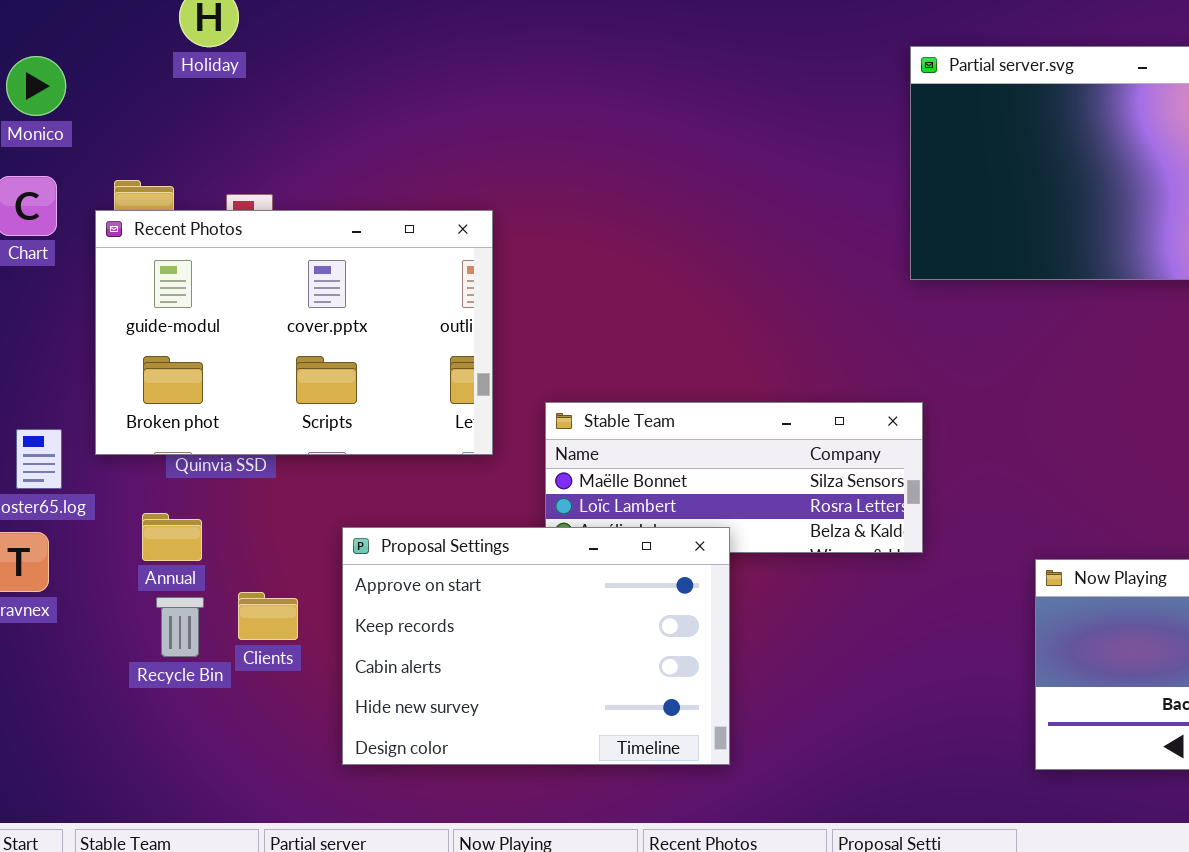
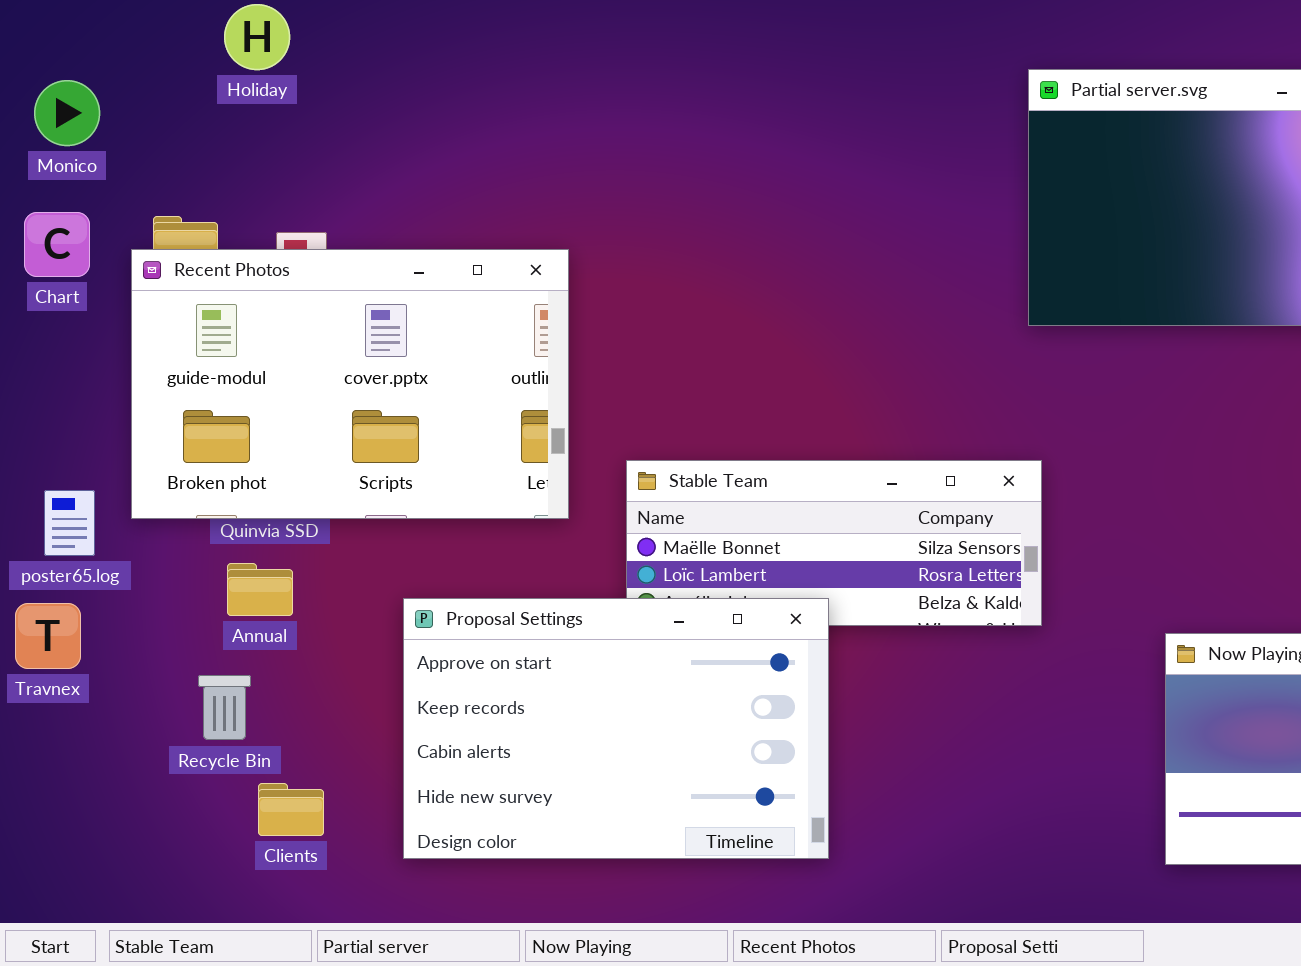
Annual: [142,513,202,561] -> [227,563,293,616], moved
Clients: [238,592,298,640] -> [258,783,324,836], moved

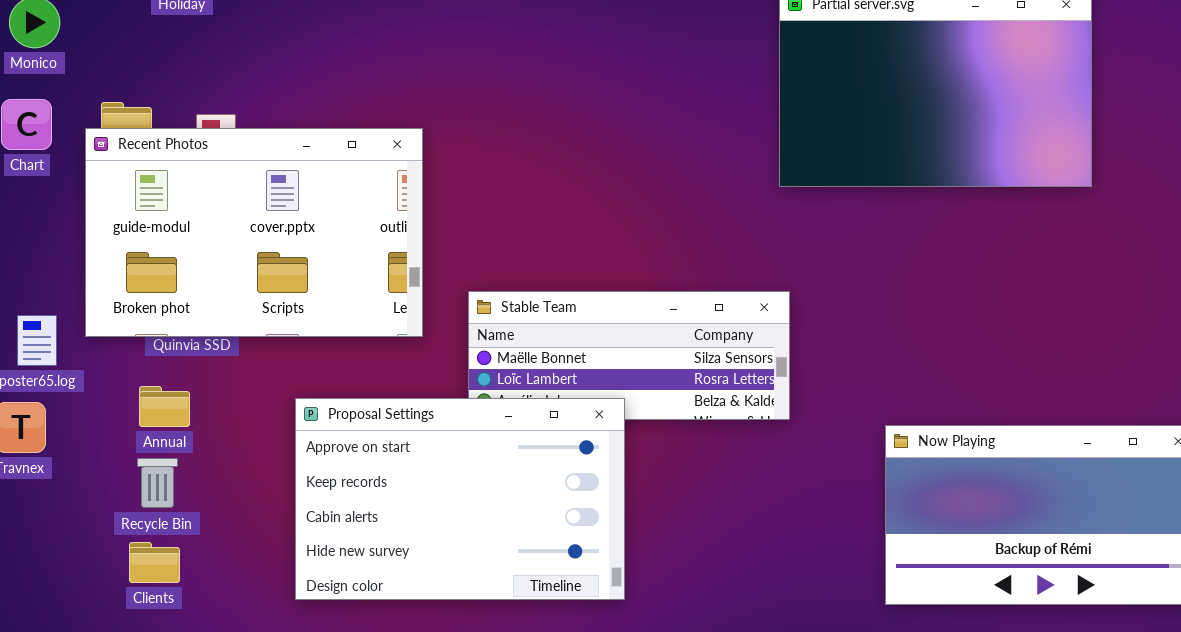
Annual: [227,563,293,616] -> [139,386,190,427], moved
Clients: [258,783,324,836] -> [129,542,180,583], moved

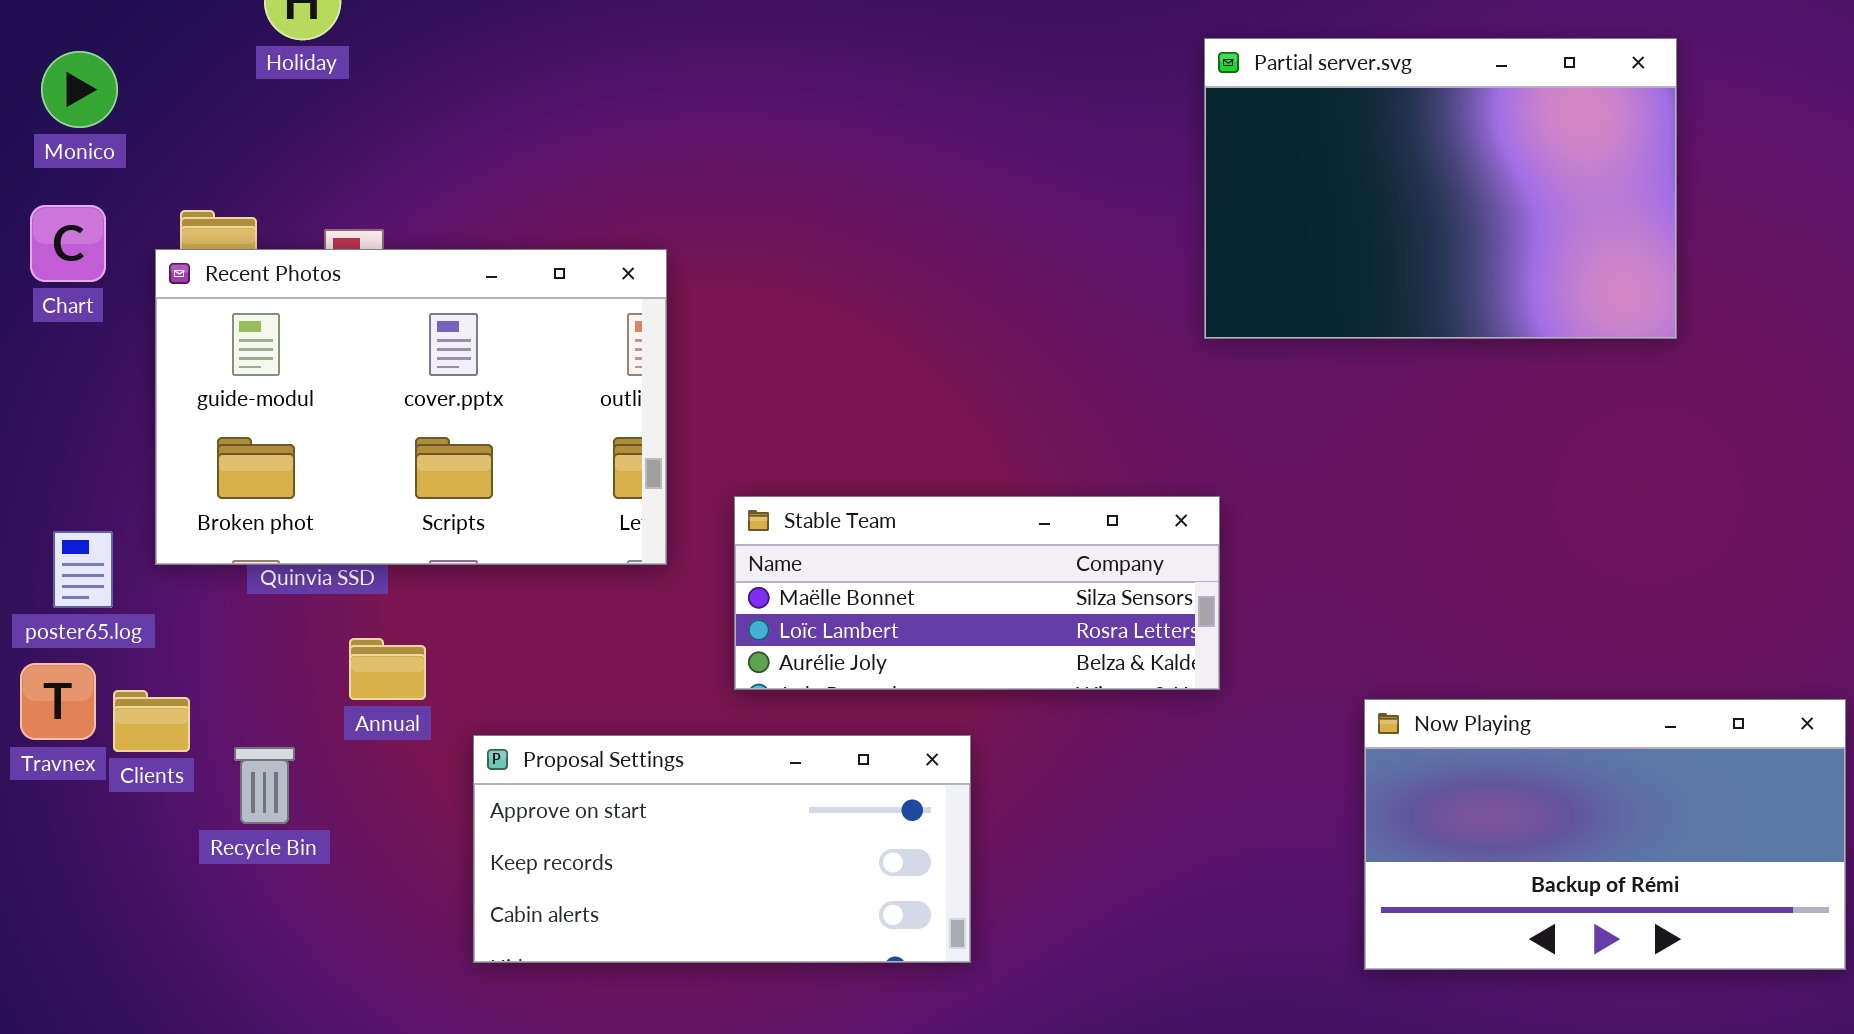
Annual: [139,386,190,427] -> [349,638,426,700], moved
Proposal Settings: [295,398,625,600] -> [473,735,971,963], resized
Clients: [129,542,180,583] -> [113,690,190,752], moved

